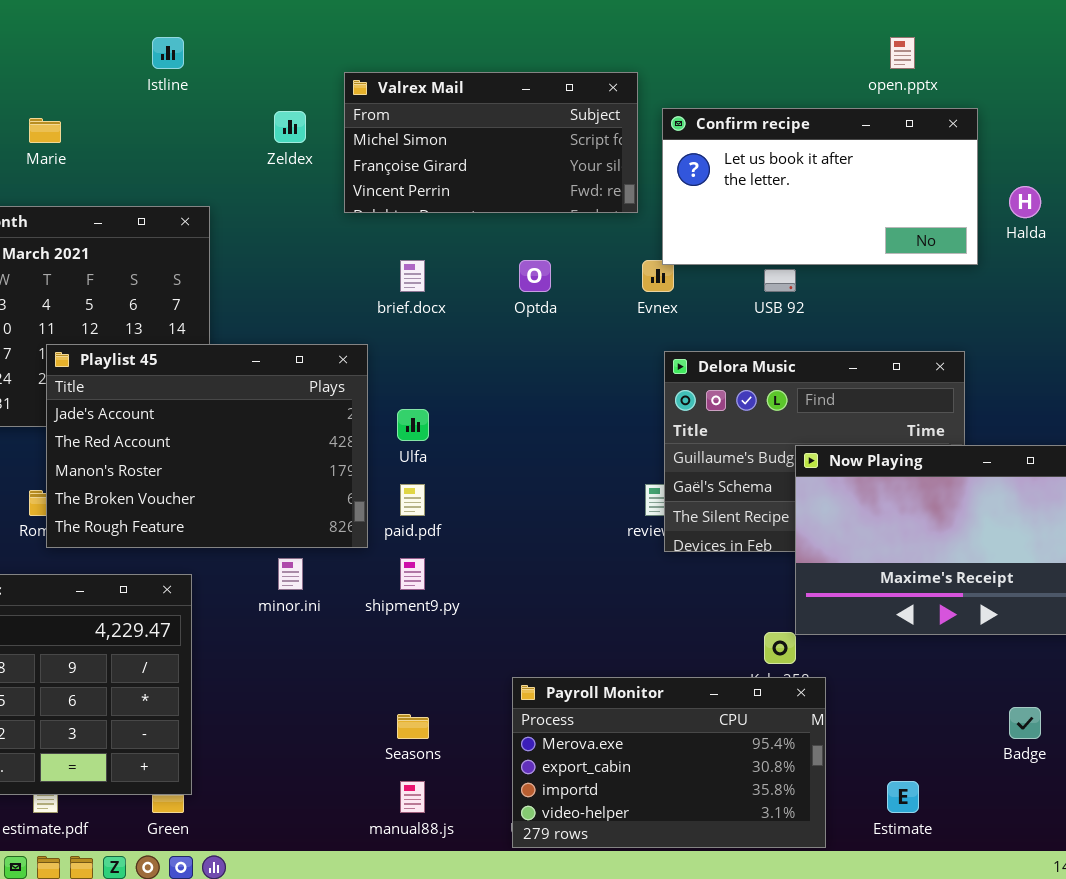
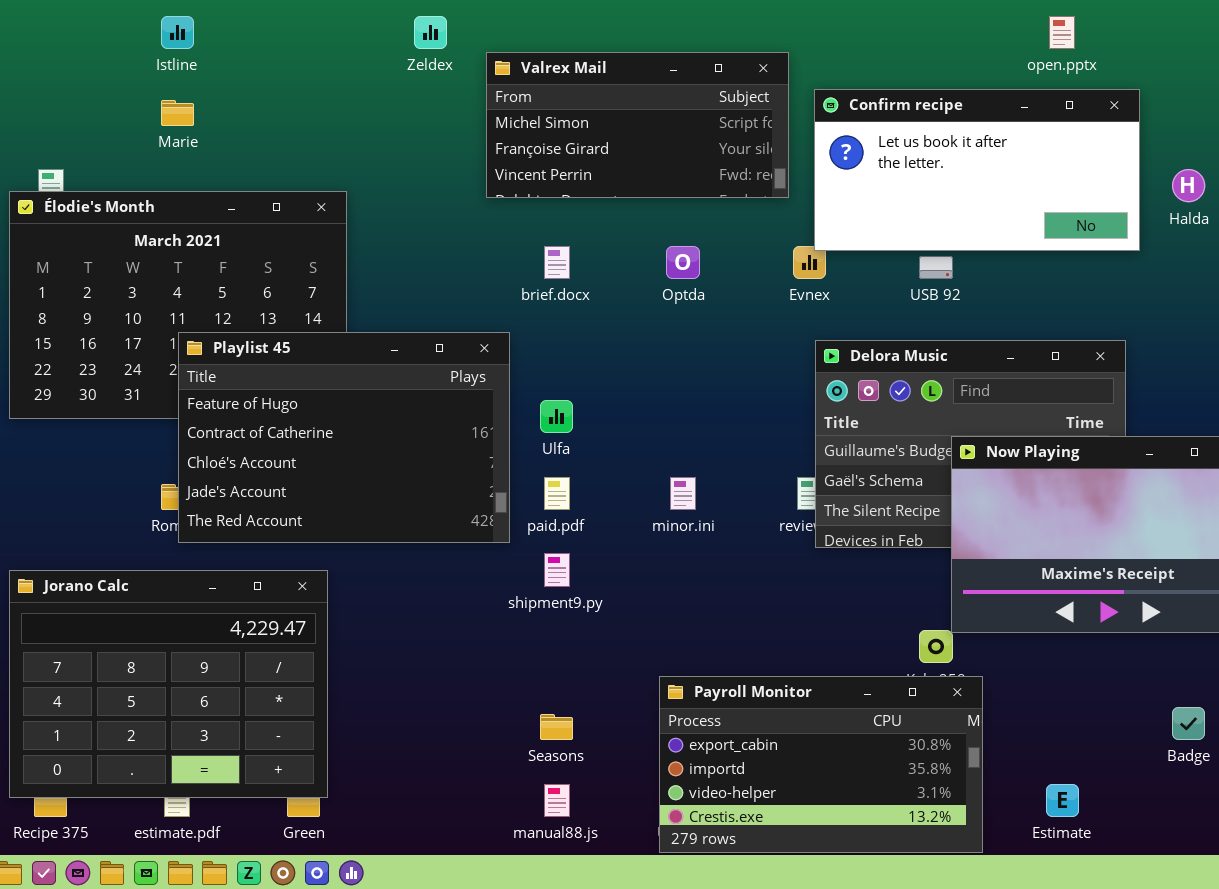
Istline: [152,37,184,69] -> [161,16,194,49], moved
Zeldex: [274,111,306,143] -> [414,16,447,49], moved
Playlist 45: [46,344,368,548] -> [178,332,510,543], scrolled up 3 rows
minor.ini: [278,558,303,590] -> [670,477,696,510], moved
Payroll Monitor: [512,677,826,848] -> [659,676,983,853], scrolled down 1 row

